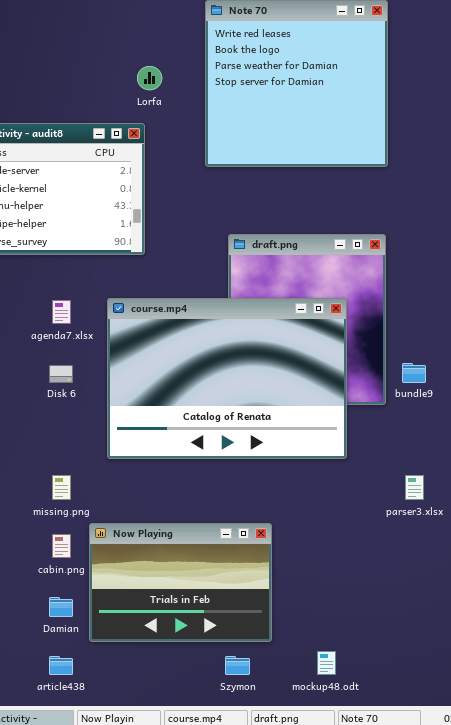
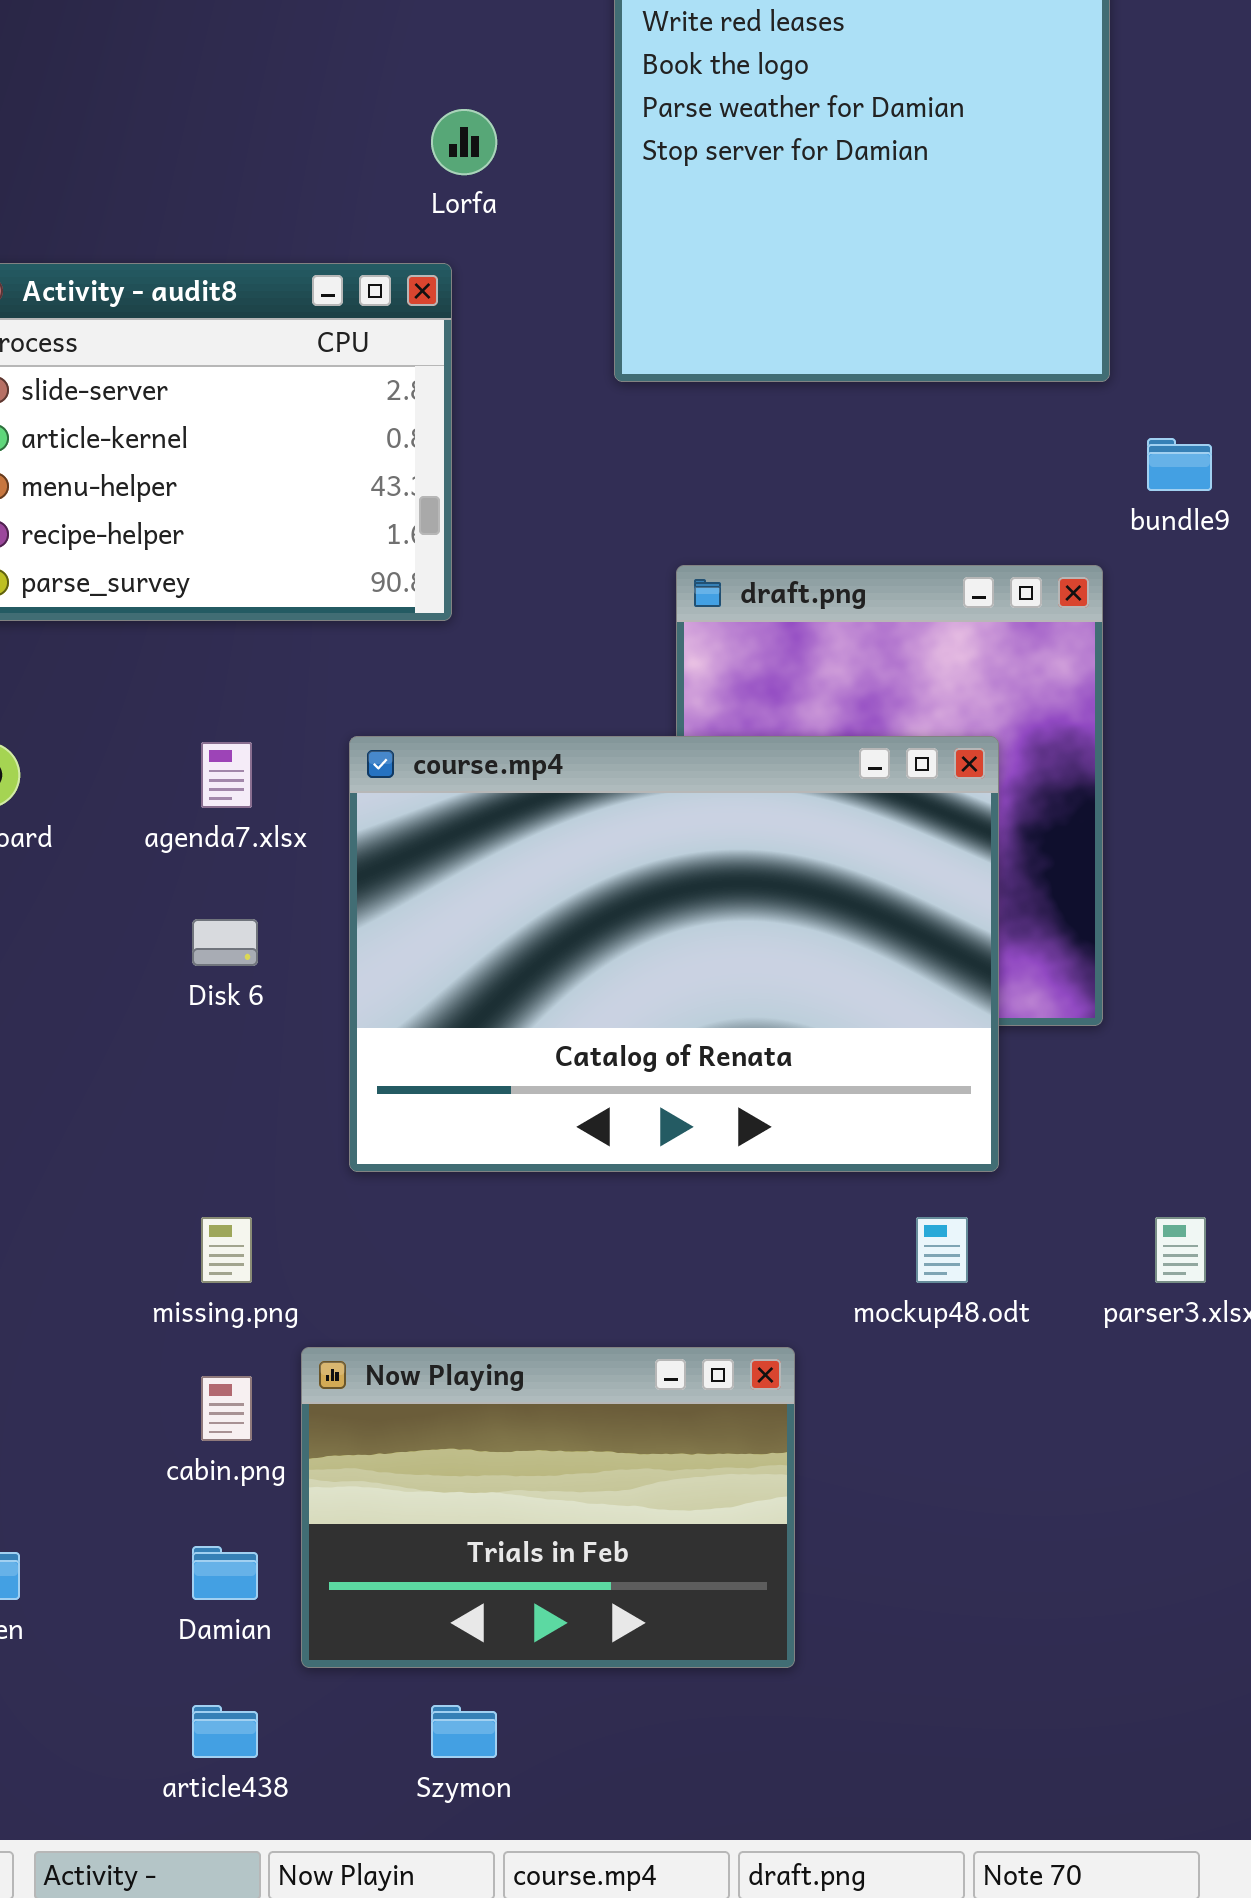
bundle9: [402,363,426,383] -> [1147,438,1212,491], moved
mockup48.odt: [317,651,336,675] -> [916,1217,968,1283], moved
Szymon: [225,656,250,675] -> [431,1705,497,1758], moved

